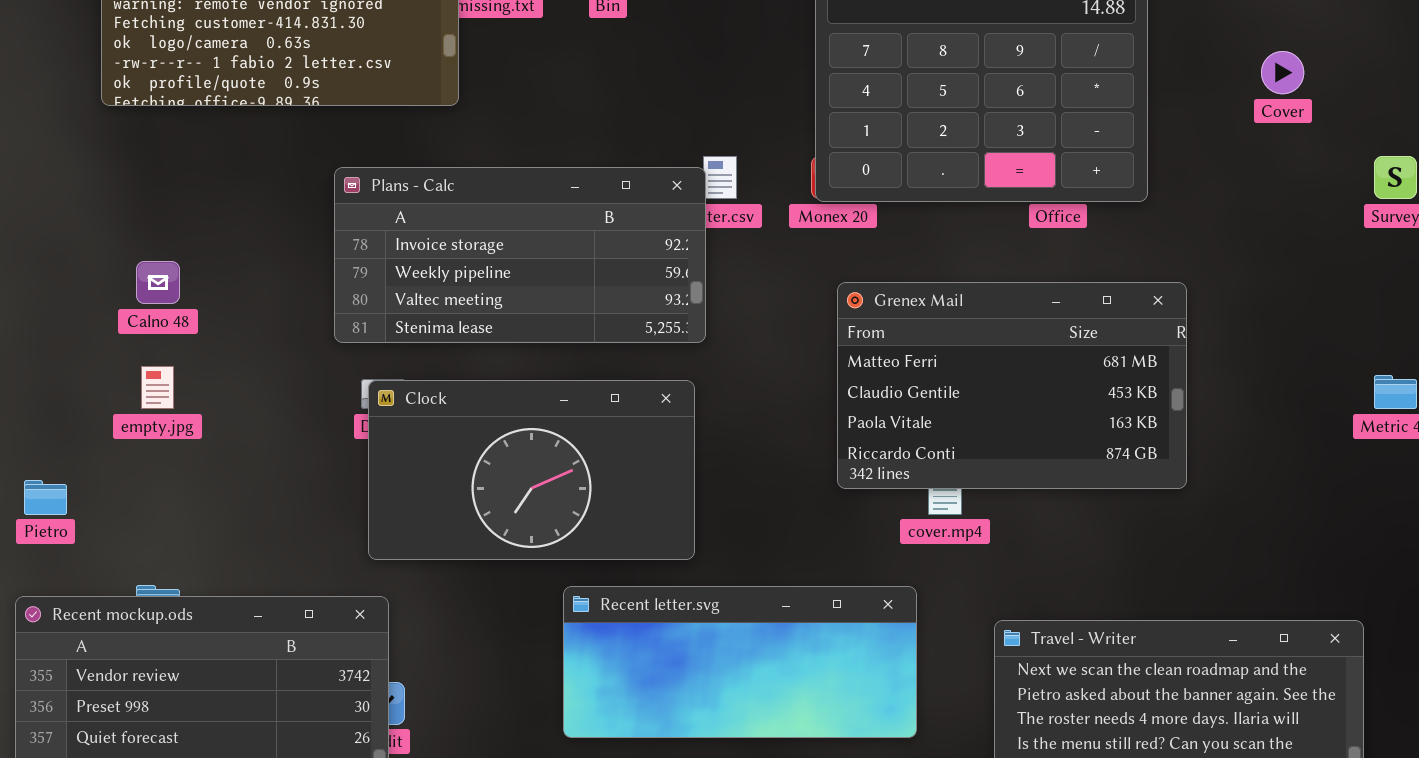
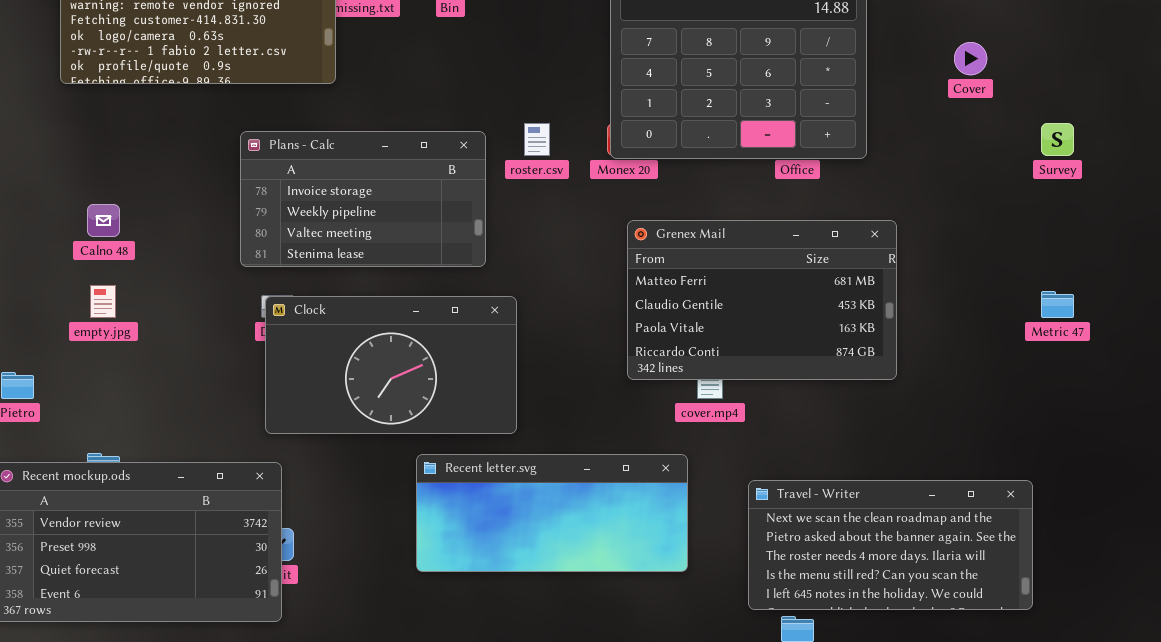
Plans - Calc: [334,167,706,343] -> [240,131,486,267], resized

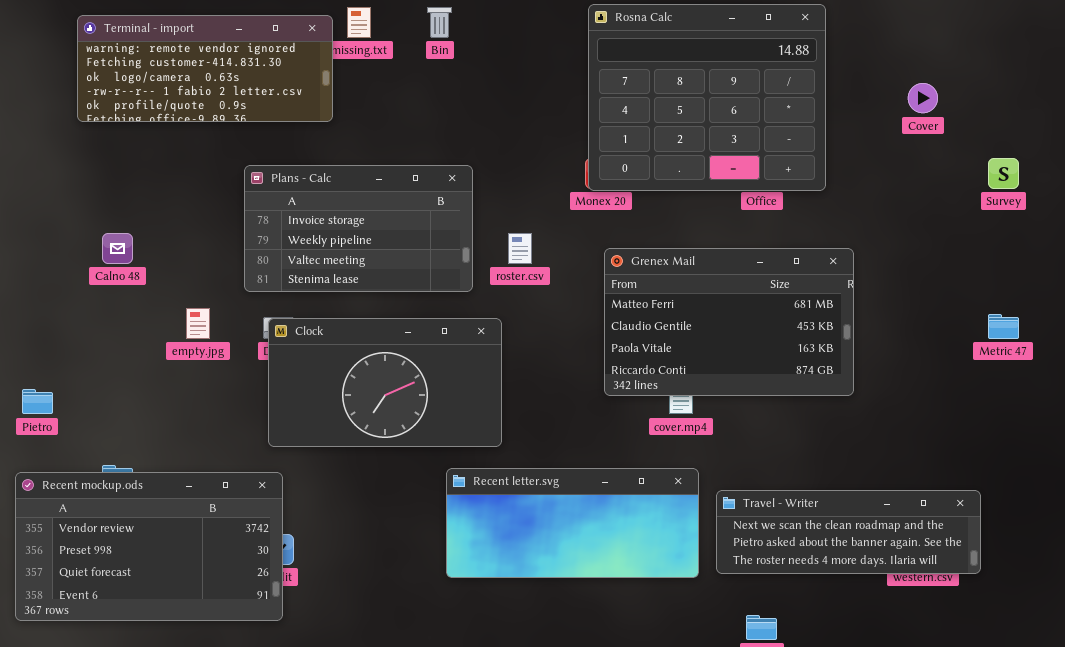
roster.csv: [524,123,550,156] -> [508,233,532,264], moved
empty.jpg: [90,285,116,318] -> [186,308,210,339], moved
Recent letter.svg: [416,454,688,572] -> [446,468,699,578], moved
Travel - Writer: [748,480,1033,610] -> [716,490,981,574], resized

